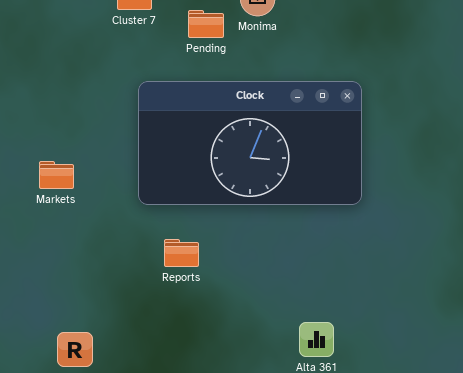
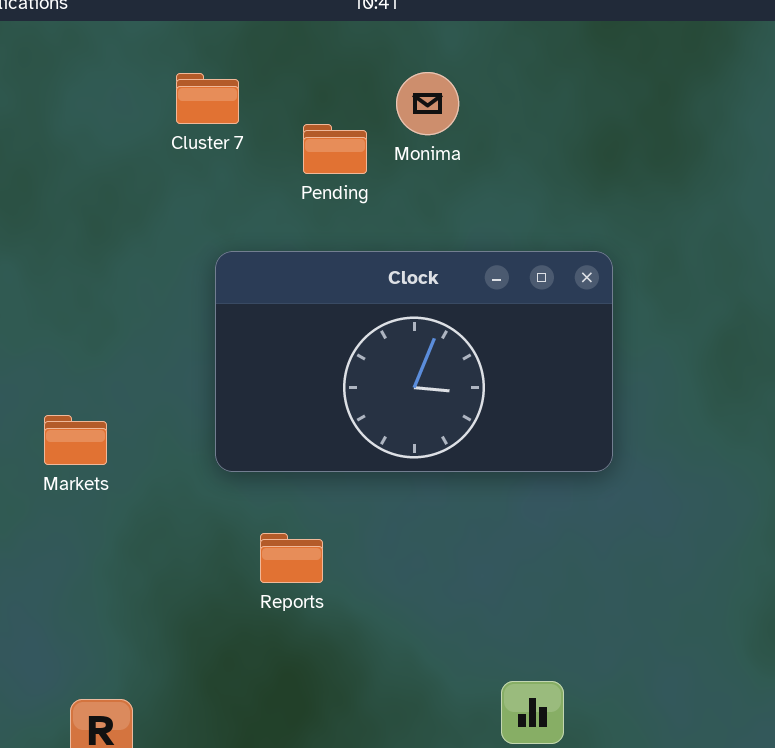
Markets: [39,161,74,189] -> [44,415,107,465], moved

